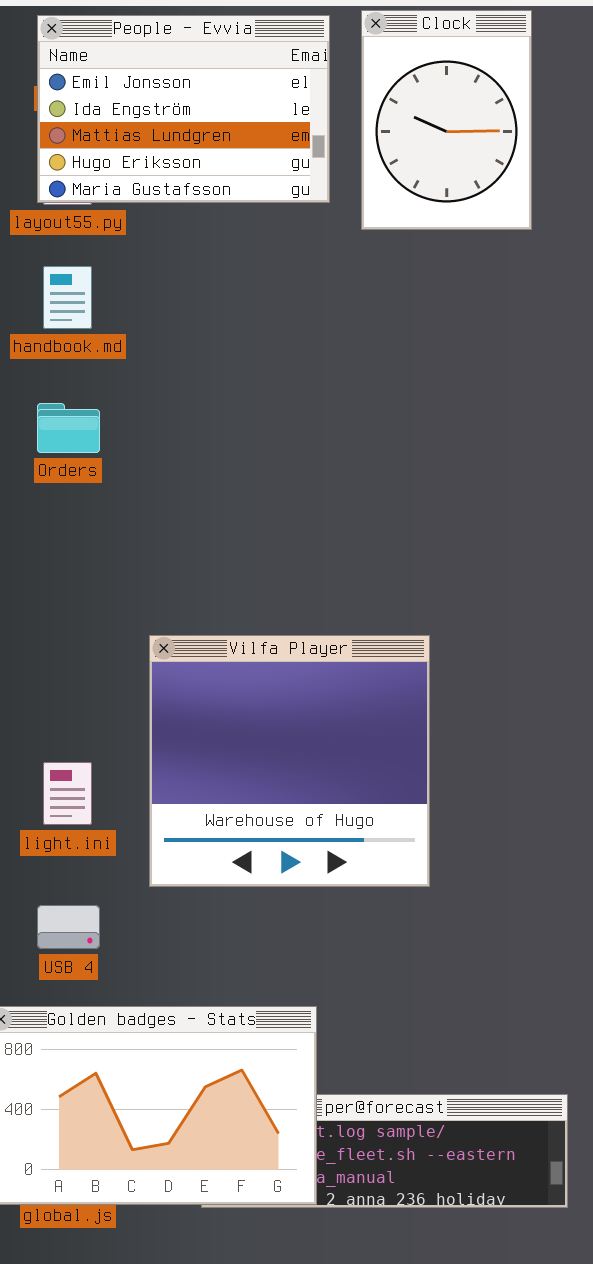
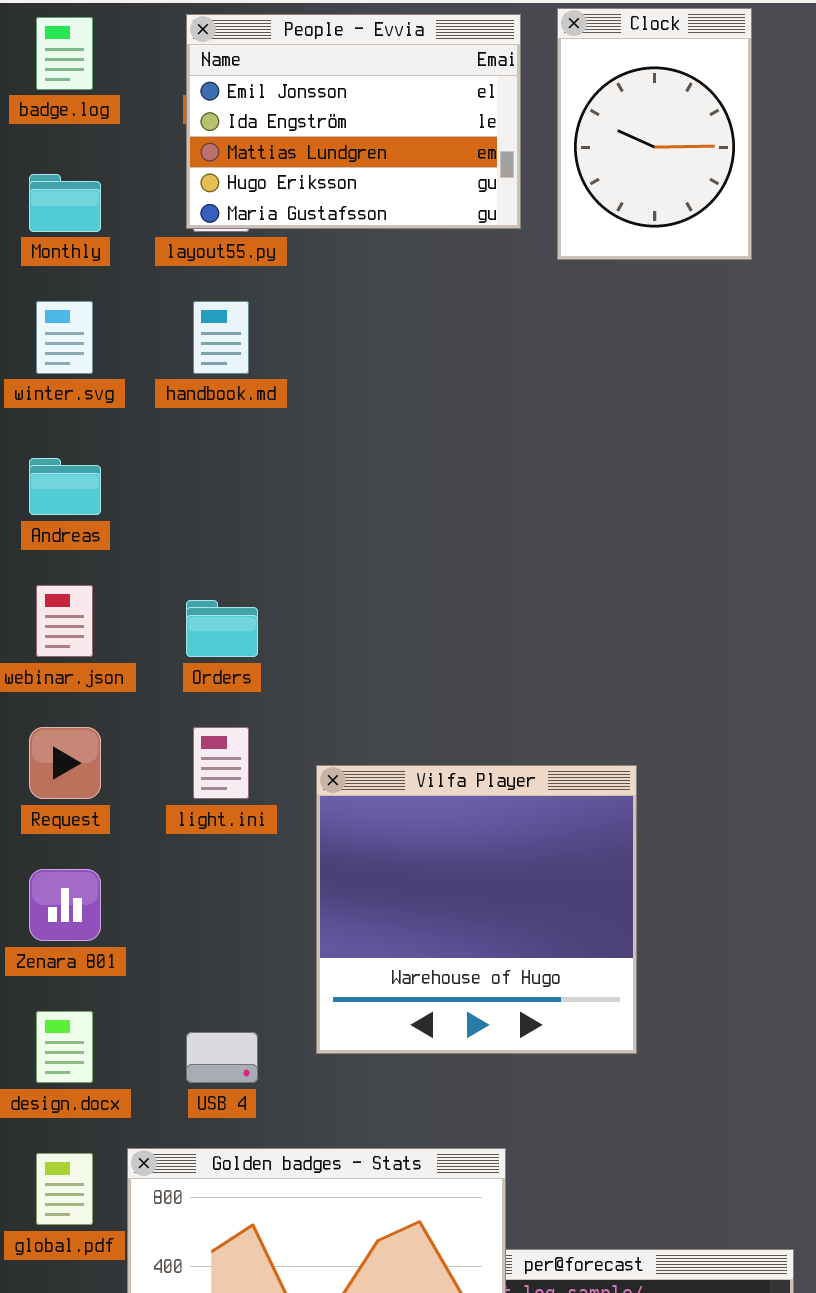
Orders: [37,403,100,453] -> [186,600,258,657], moved
Vilfa Player: [149,635,430,887] -> [316,765,637,1054], moved
light.ini: [43,762,92,825] -> [193,727,249,799], moved

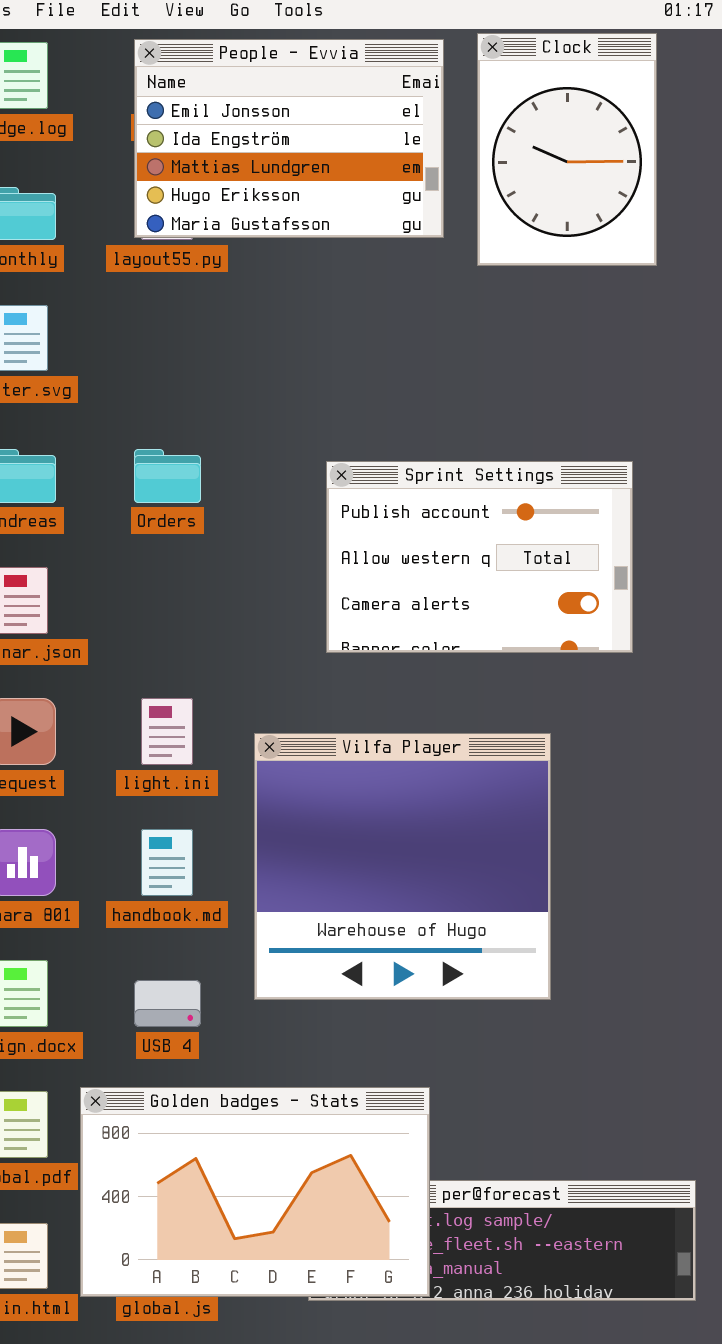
handbook.md: [193,301,249,374] -> [141,829,193,896], moved
Sprint Settings: none -> [326,461,633,653], opened
Orders: [186,600,258,657] -> [134,449,201,503], moved

